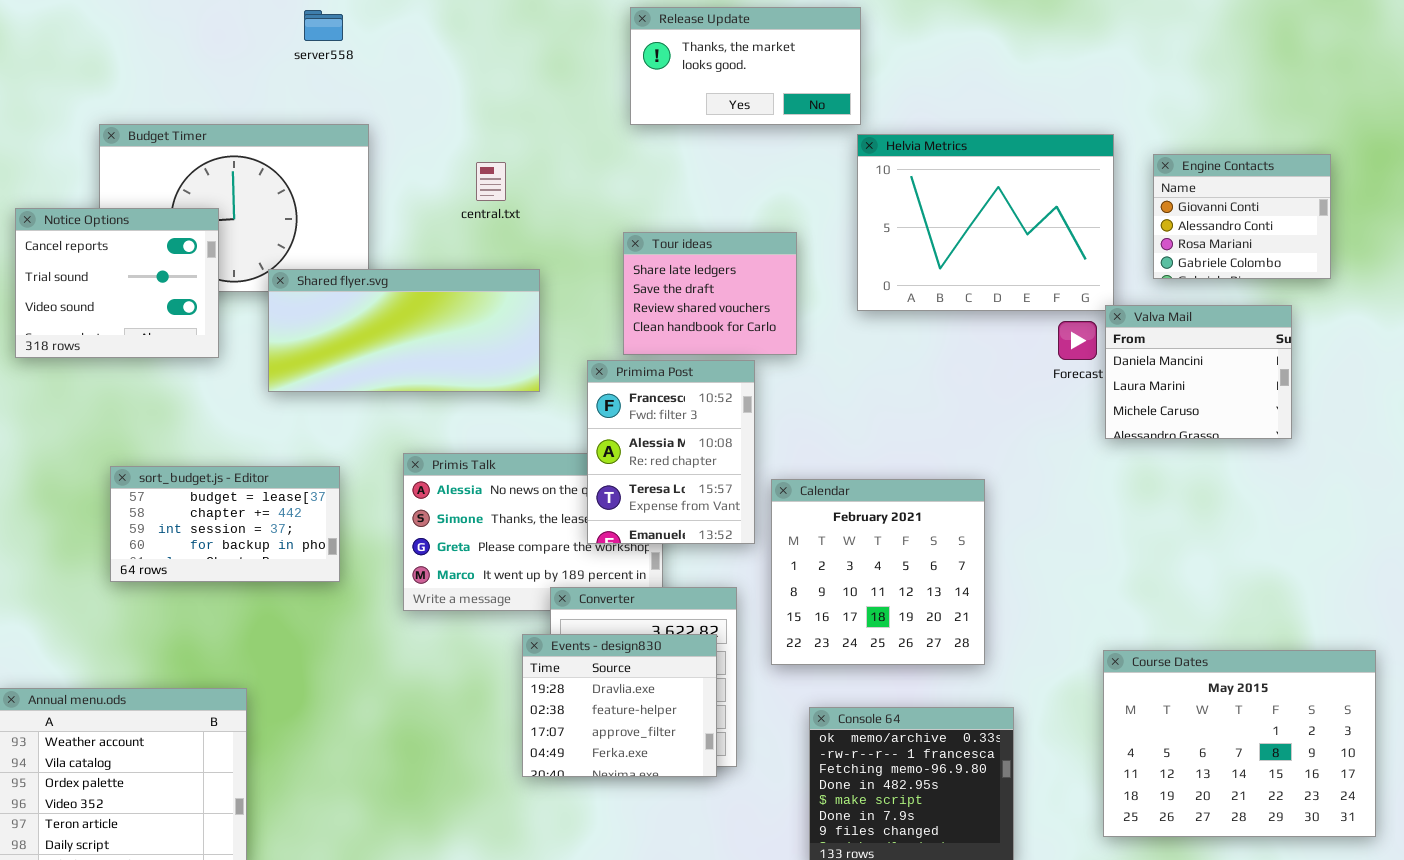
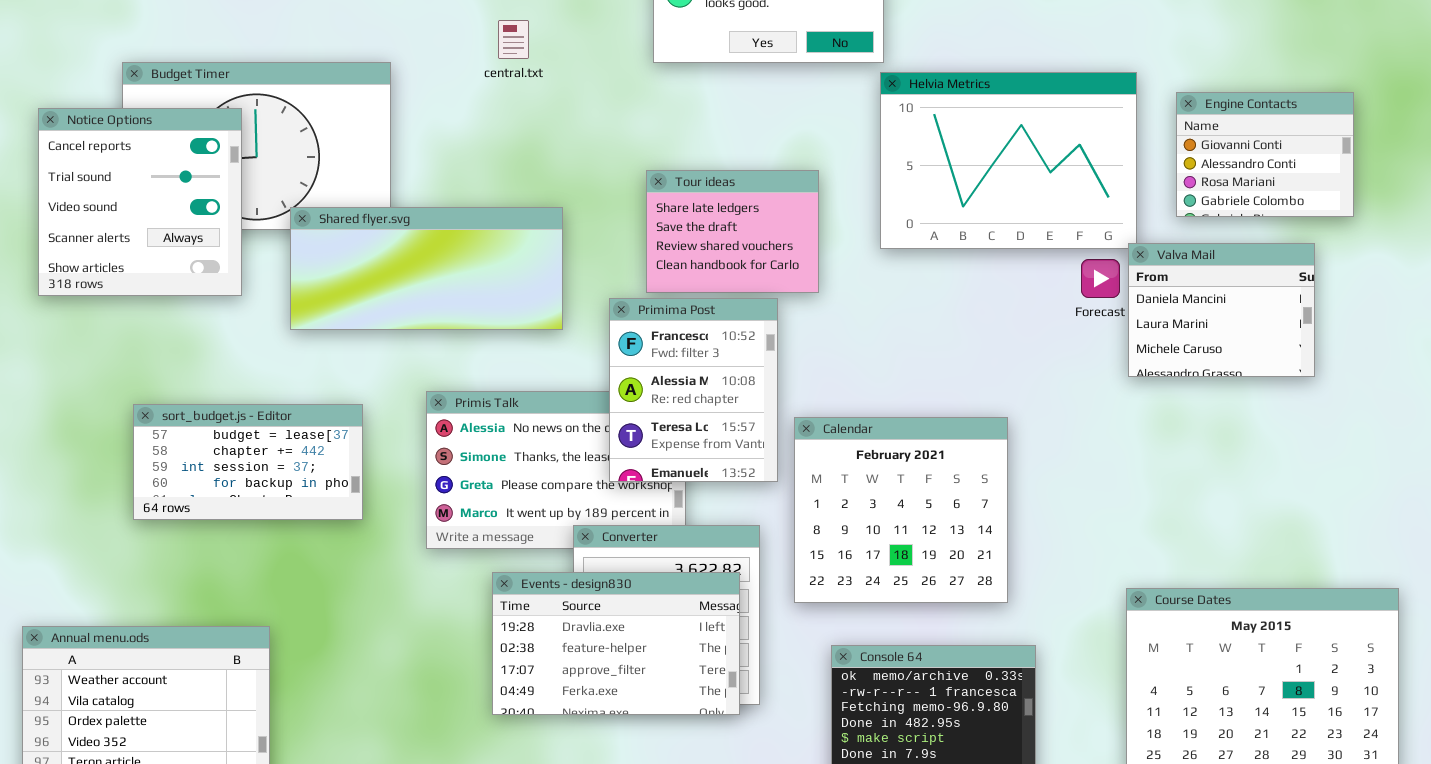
central.txt: [476,162,506,201] -> [498,20,529,59], moved
Notice Options: [15,208,219,358] -> [38,108,242,296], resized
Events - design830: [522,634,717,777] -> [492,572,740,715], resized

